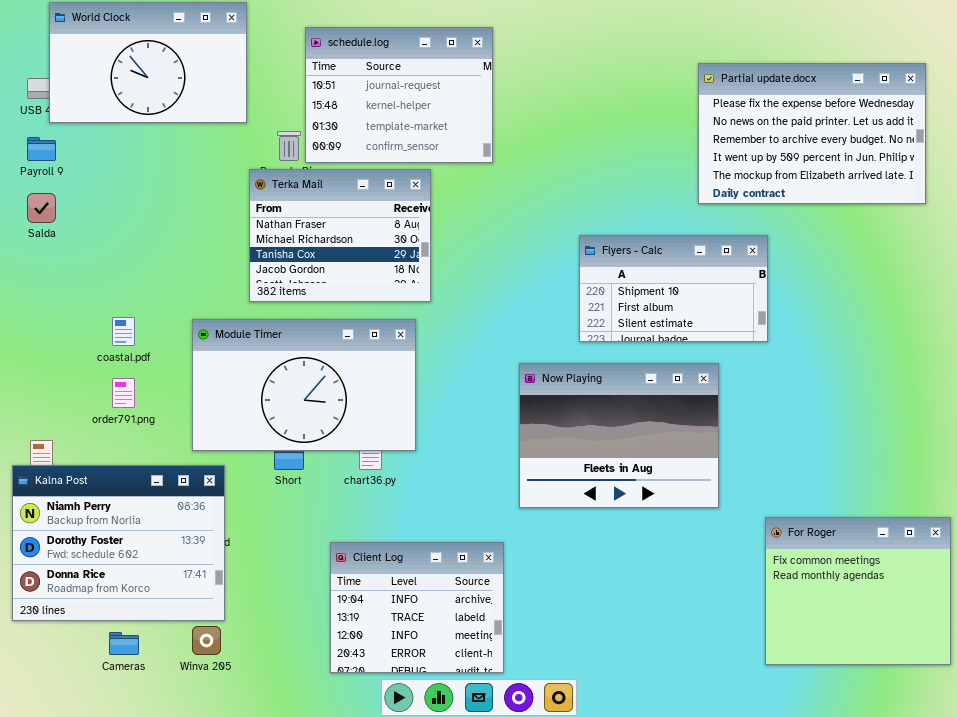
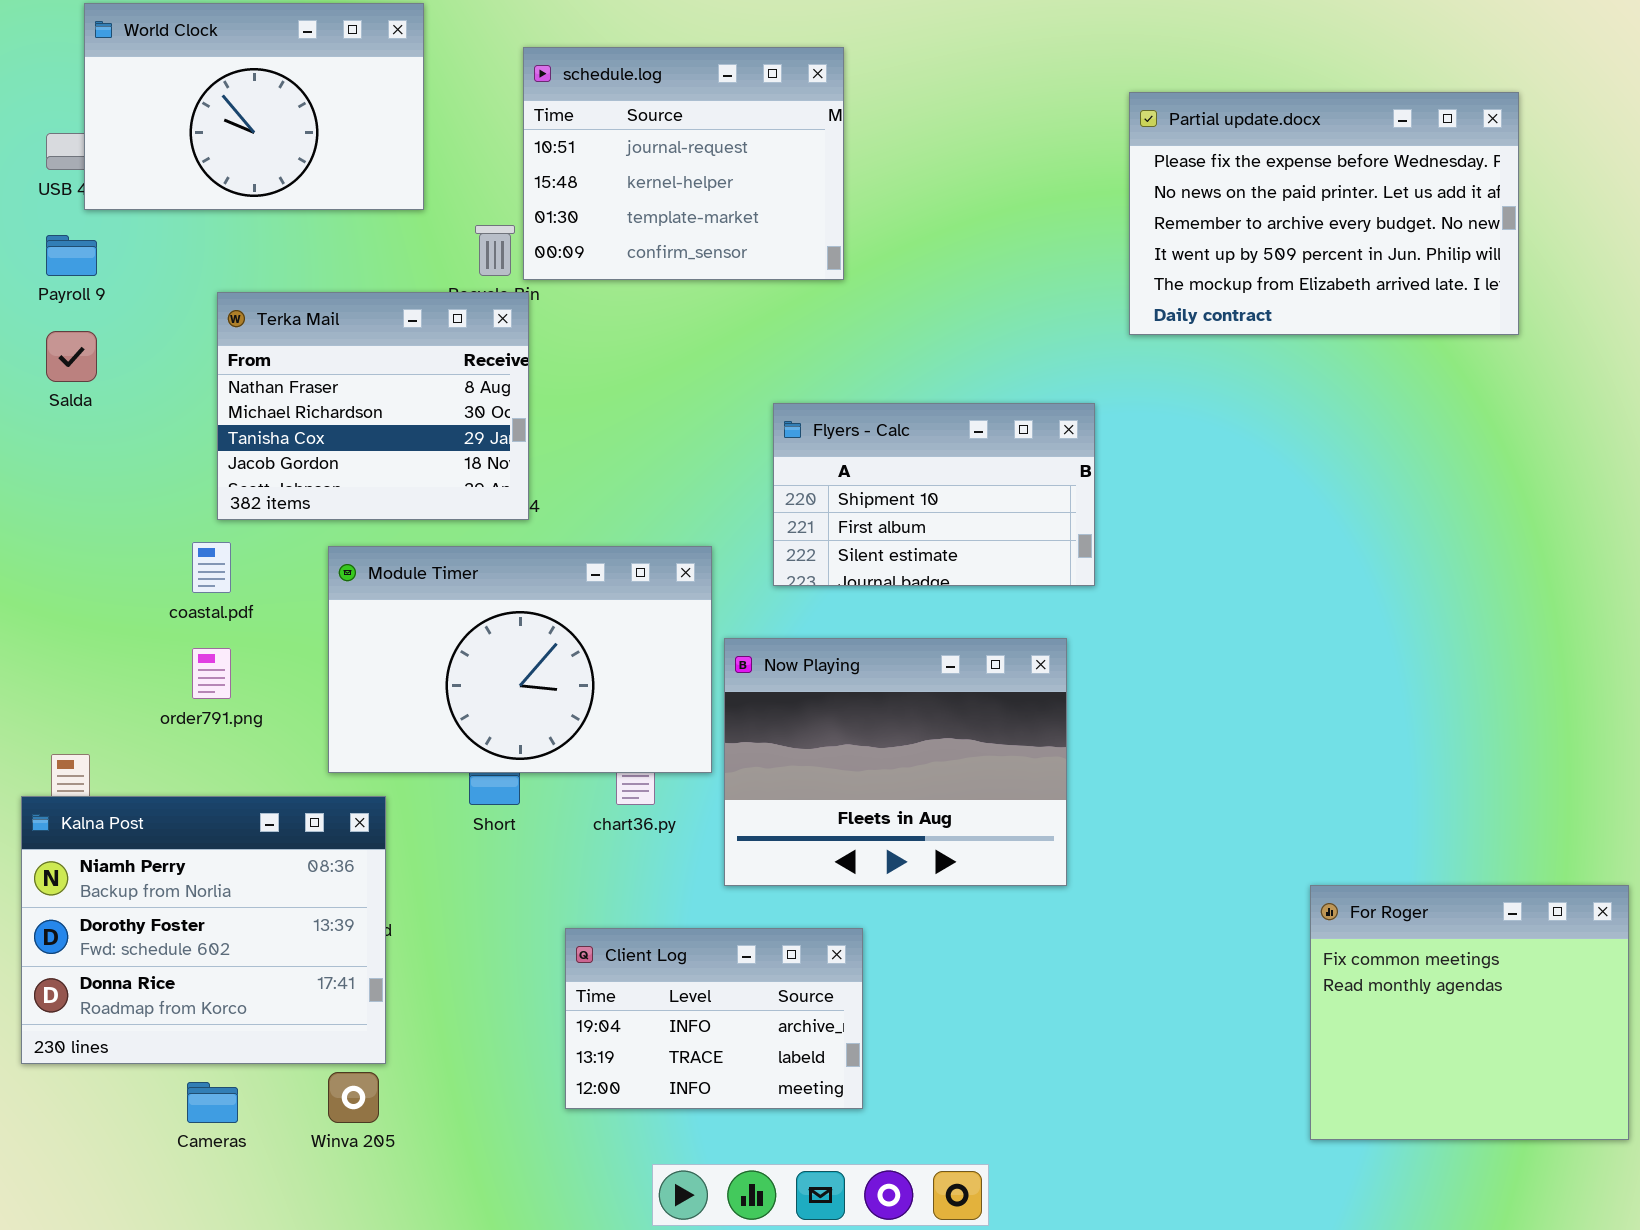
Partial update.docx: [698,63,926,204] -> [1129,92,1519,335], moved
Terka Mail: [249,169,431,302] -> [217,292,529,520], moved
Flyers - Calc: [579,235,768,342] -> [773,403,1095,586], moved
Now Playing: [519,363,719,508] -> [724,638,1067,886], moved
Client Log: [330,542,504,673] -> [565,928,863,1109], resized

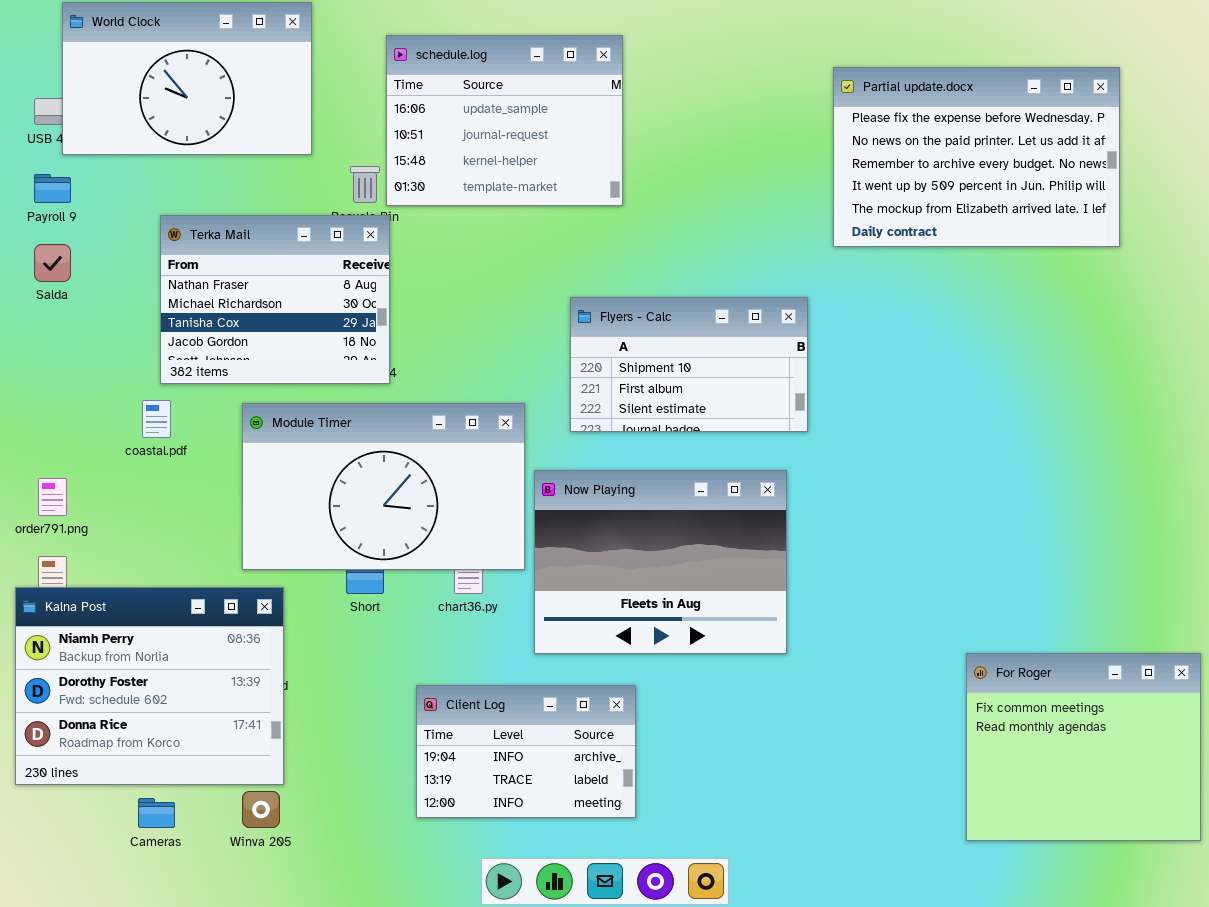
schedule.log: [523,47,844,280] -> [386,35,623,206], scrolled up 1 row
order791.png: [192,648,231,699] -> [38,478,67,516], moved

